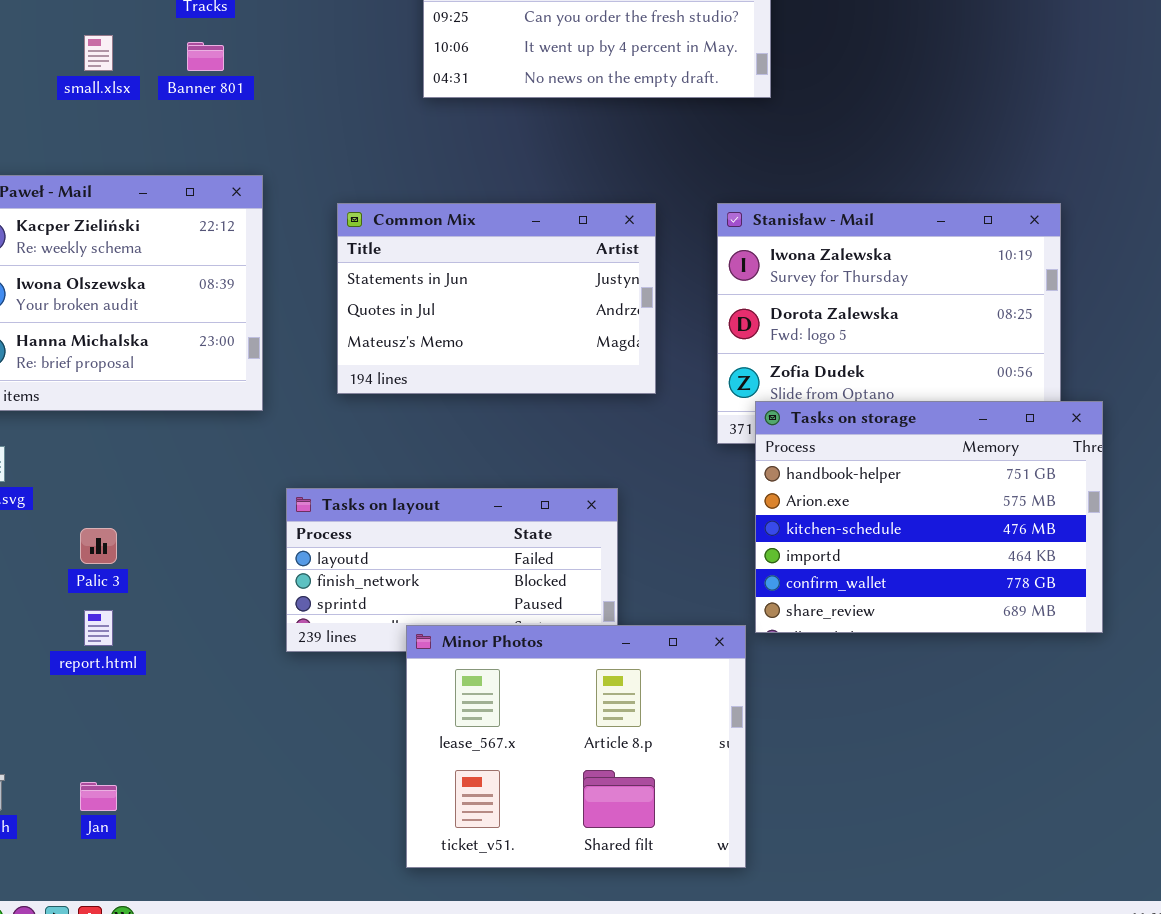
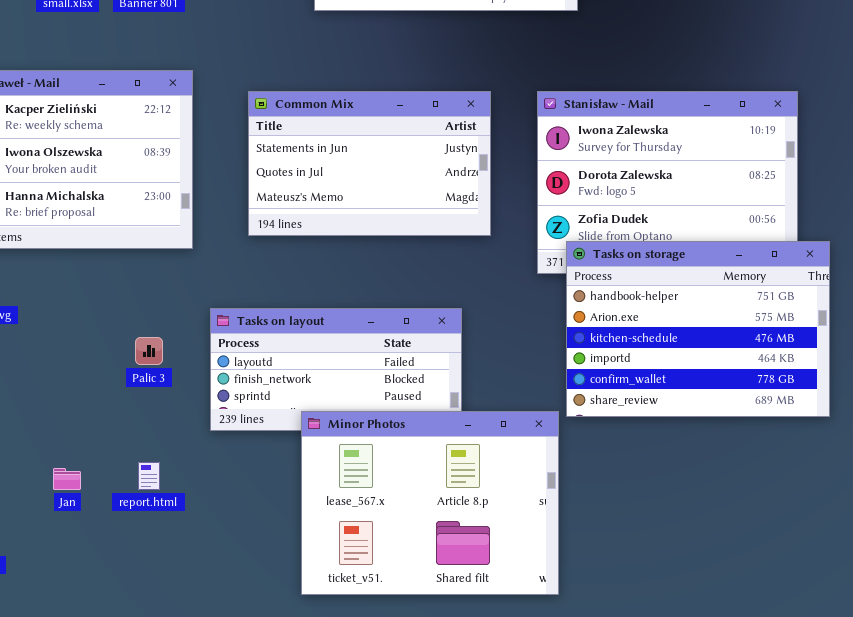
Palic 3: [80,528,117,564] -> [135,337,163,365], moved
report.html: [84,610,113,646] -> [138,462,160,490], moved
Jan: [80,782,117,811] -> [53,468,81,490], moved

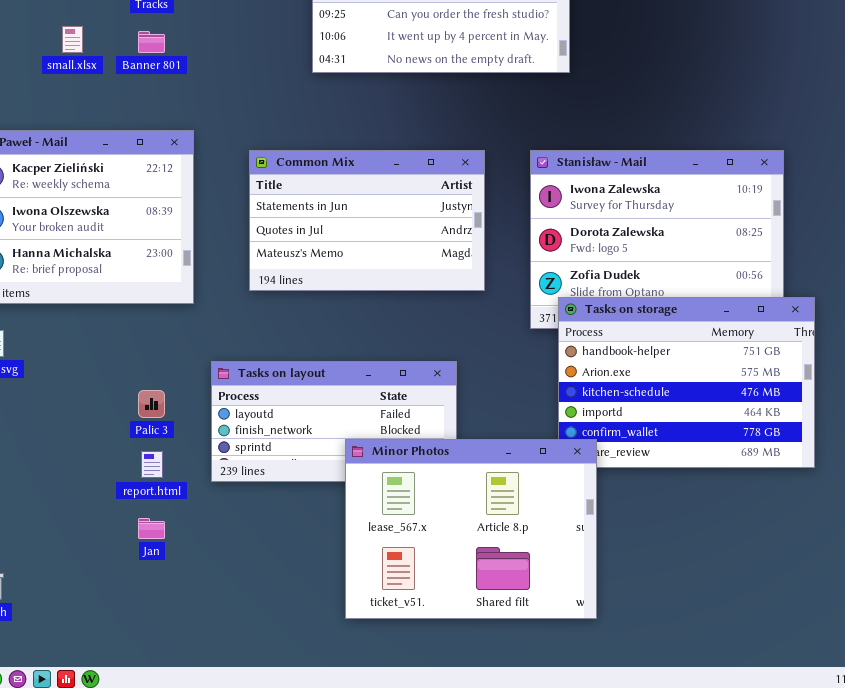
Minor Photos: [301,411,559,595] -> [345,439,597,619], moved
report.html: [138,462,160,490] -> [141,451,163,478], moved
Jan: [53,468,81,490] -> [138,518,165,539], moved

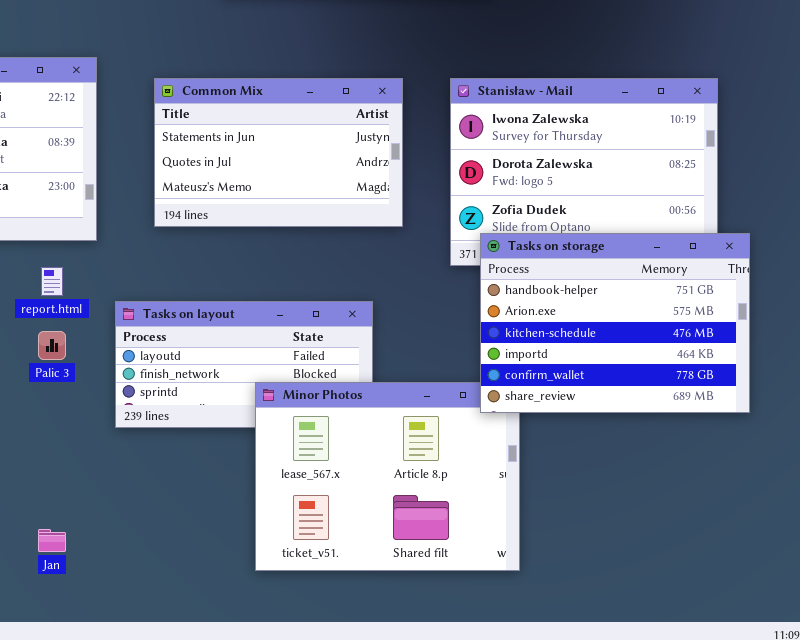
Tasks on storage: [558,297,815,468] -> [480,233,750,413], raised
report.html: [141,451,163,478] -> [41,267,63,296], moved
Jan: [138,518,165,539] -> [38,529,66,552], moved

